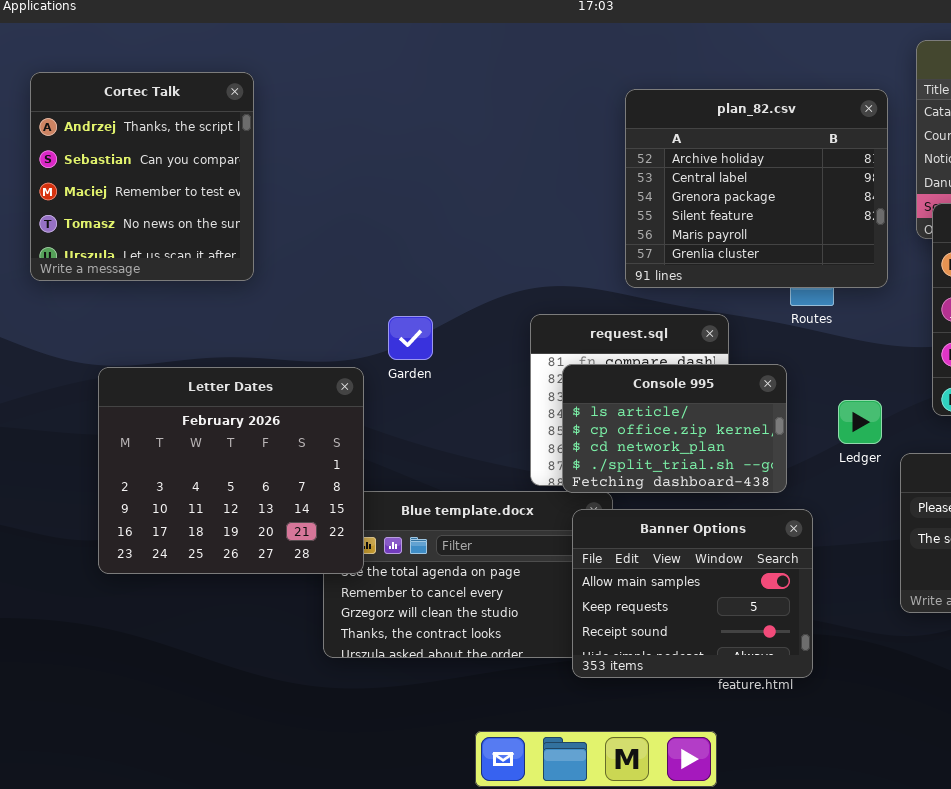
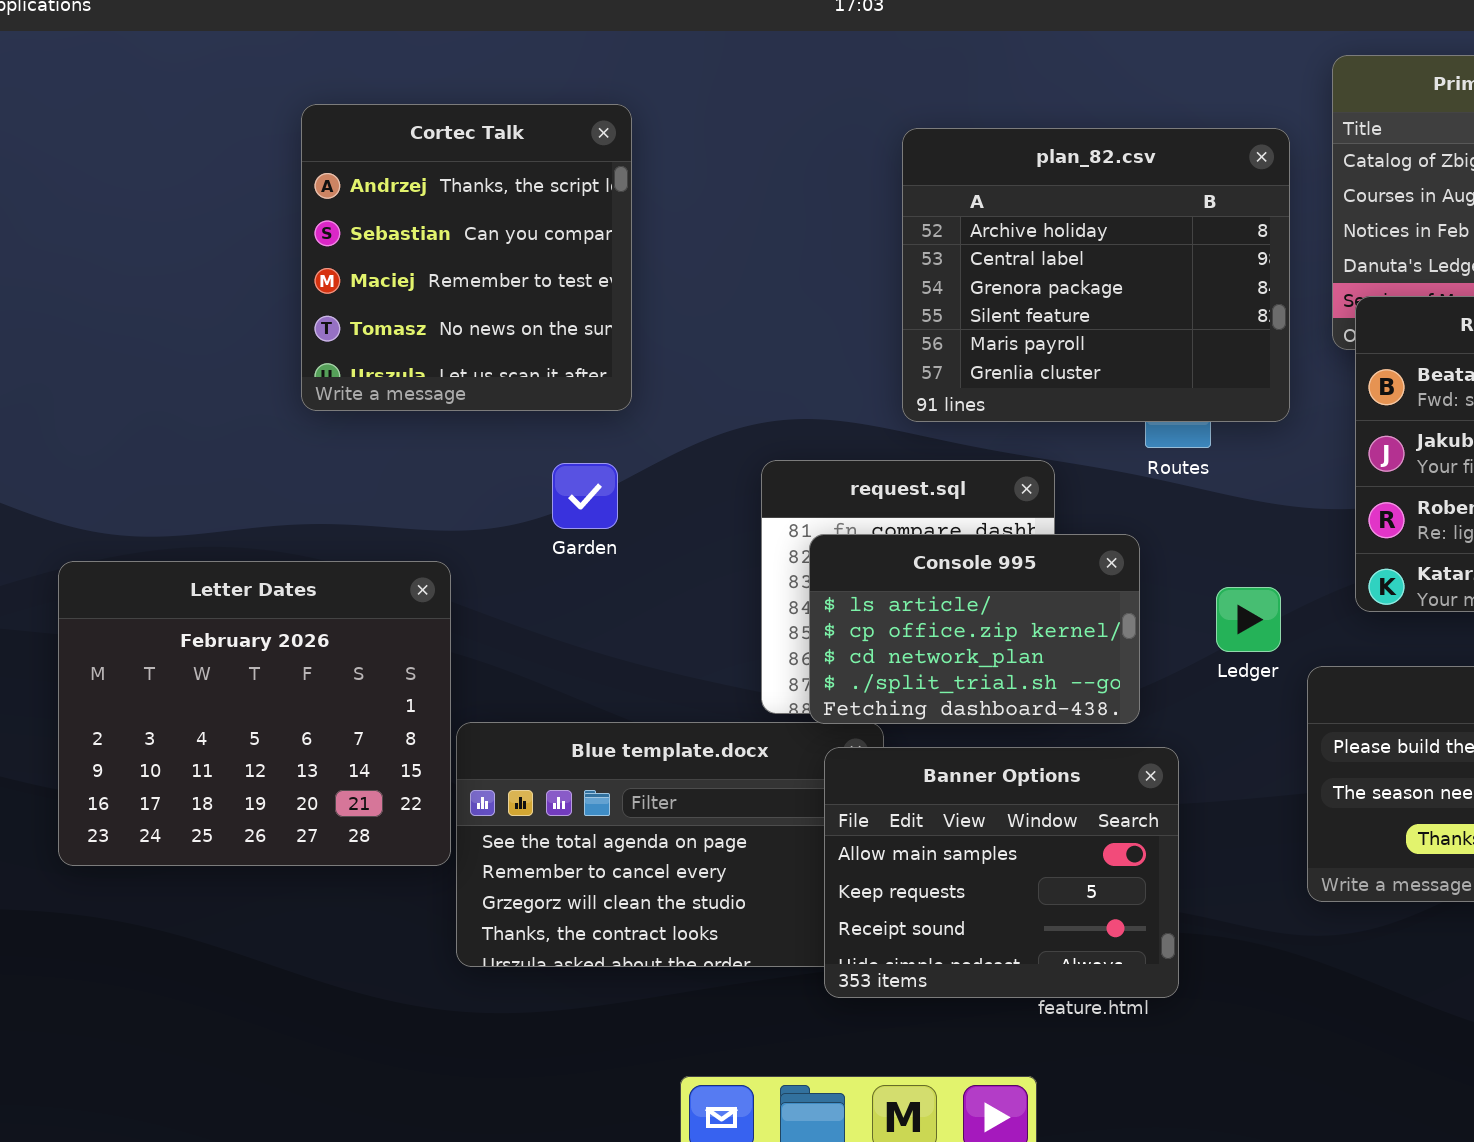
Cortec Talk: [30,72,254,281] -> [301,104,632,411], moved
Letter Dates: [98,367,364,574] -> [58,561,451,866], moved

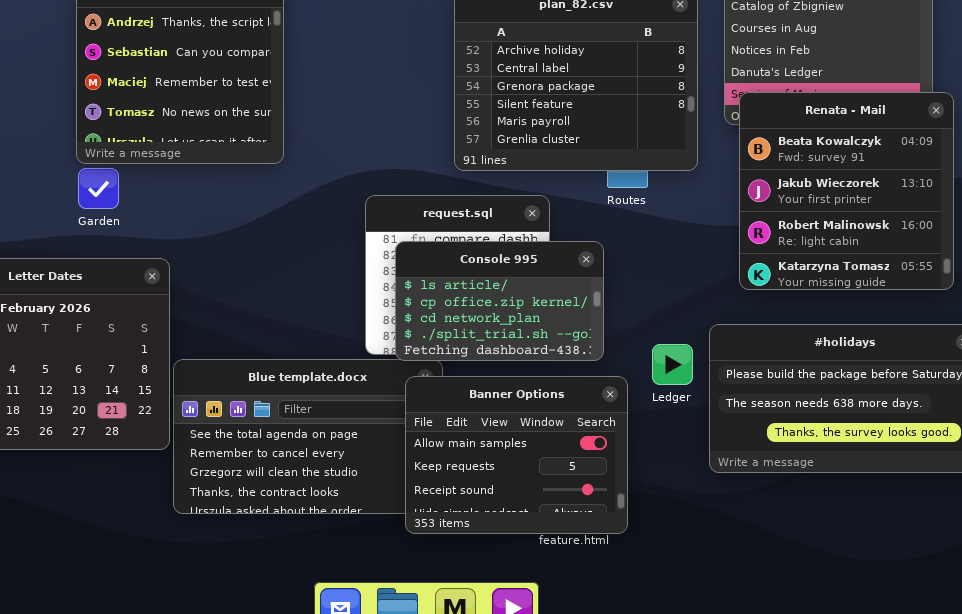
Garden: [552,463,618,529] -> [78,168,119,209], moved
Ledger: [1216,587,1281,652] -> [652,344,693,385], moved

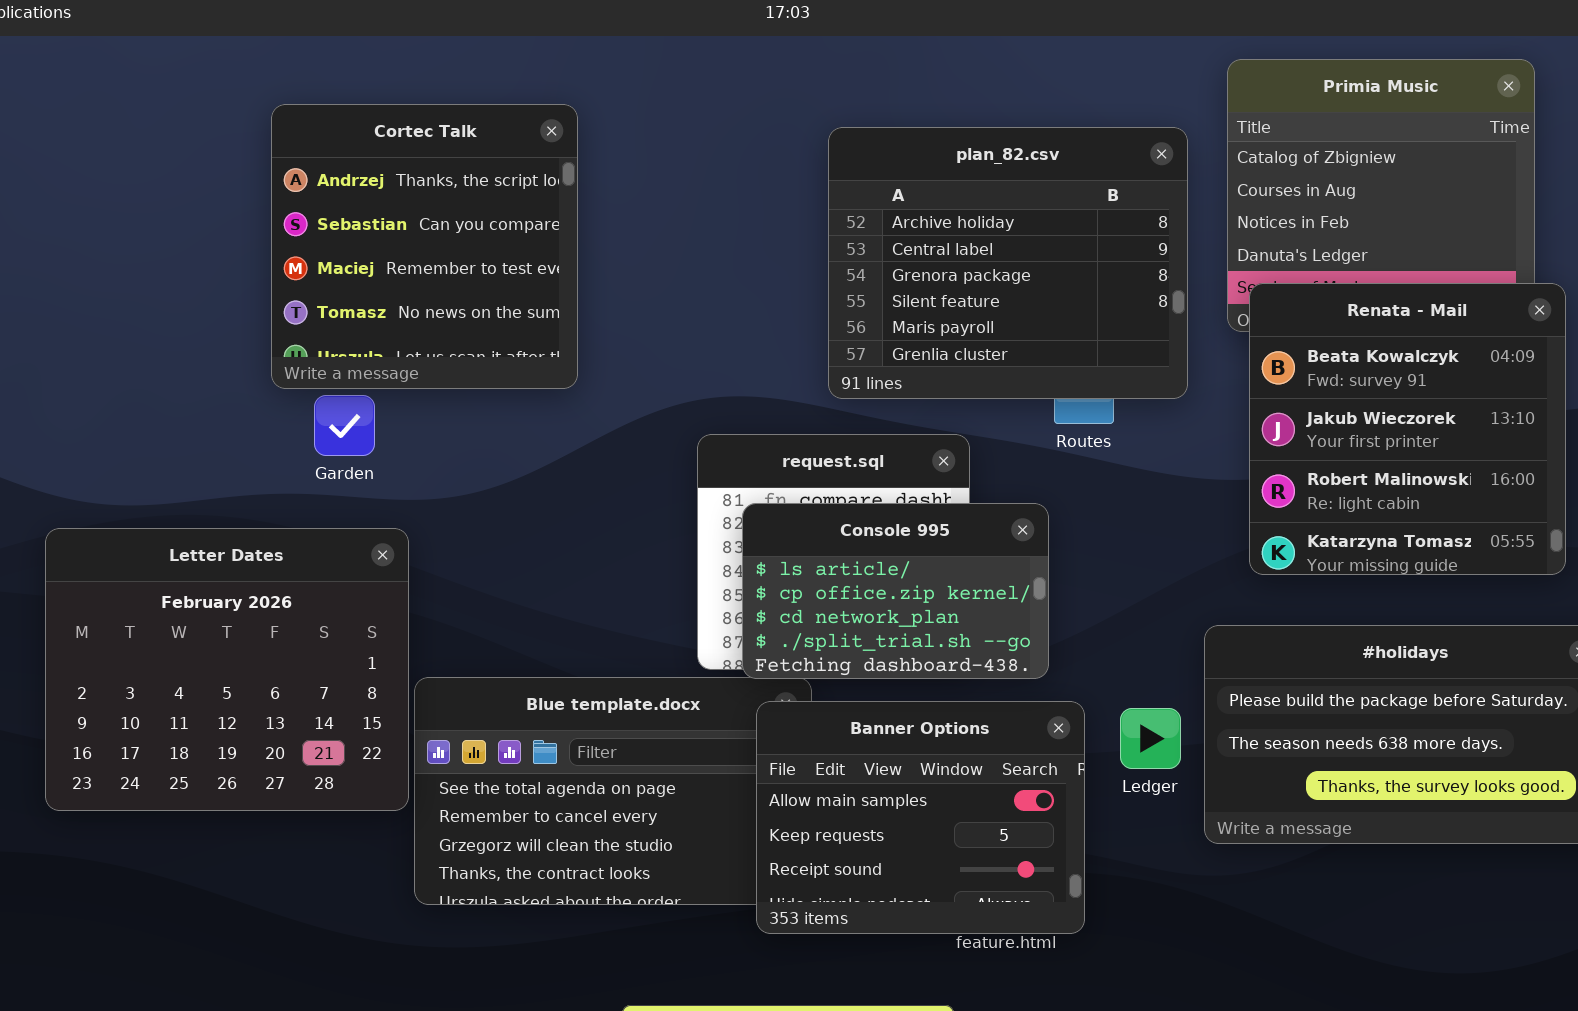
Garden: [78,168,119,209] -> [314,395,375,456], moved
Ledger: [652,344,693,385] -> [1120,708,1181,769], moved

